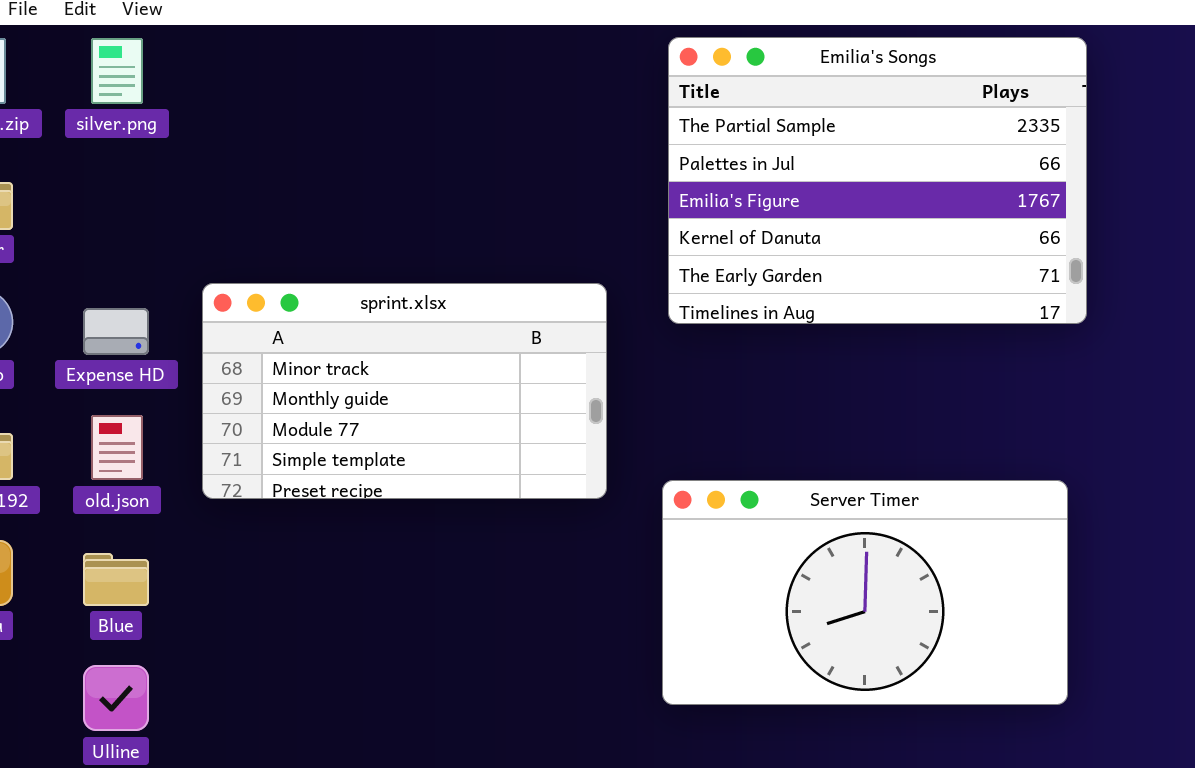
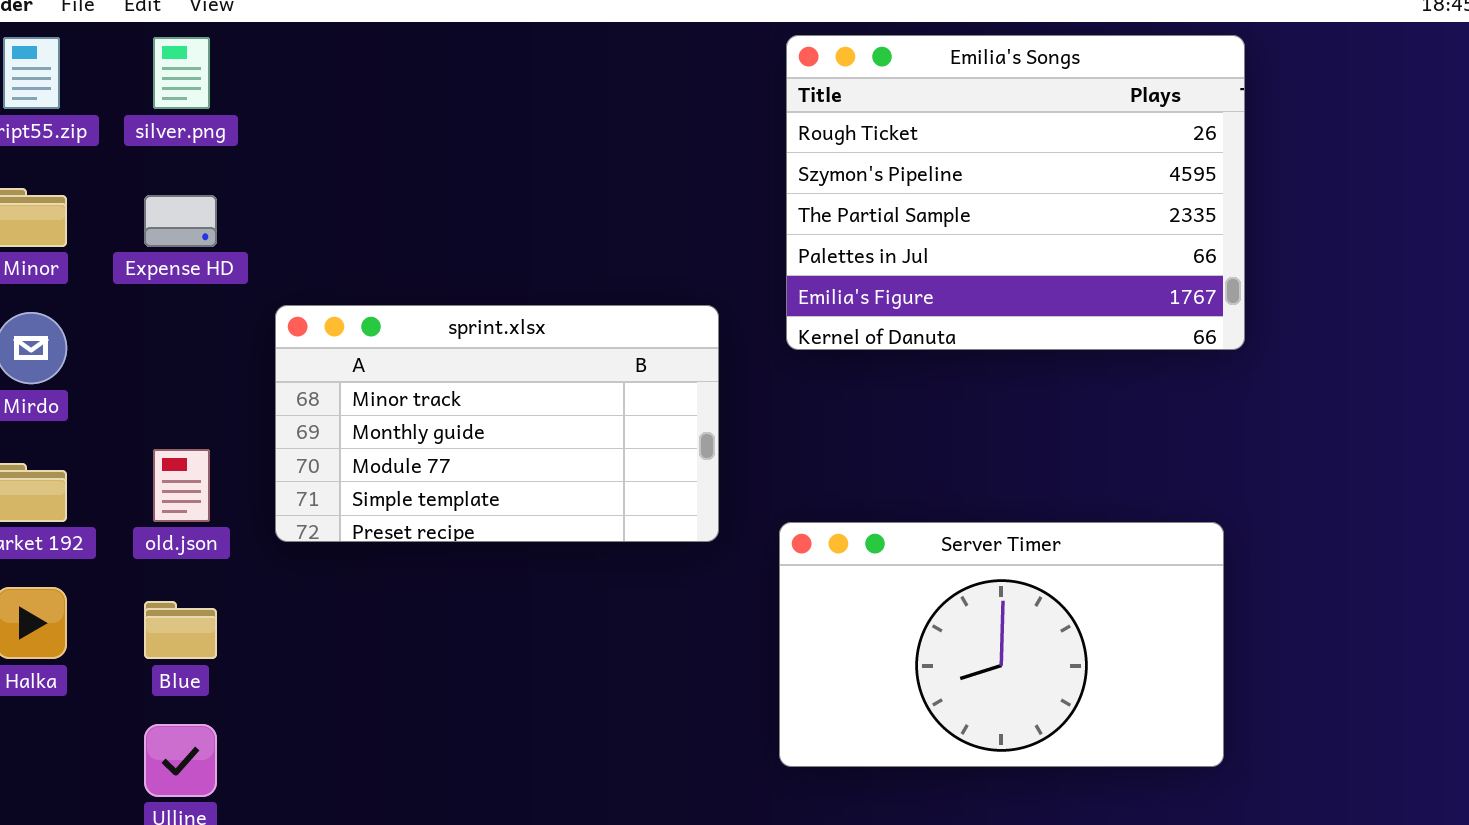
Emilia's Songs: [668,37,1087,324] -> [786,35,1245,350], scrolled up 2 rows
Expense HD: [83,308,149,355] -> [144,195,217,247], moved

